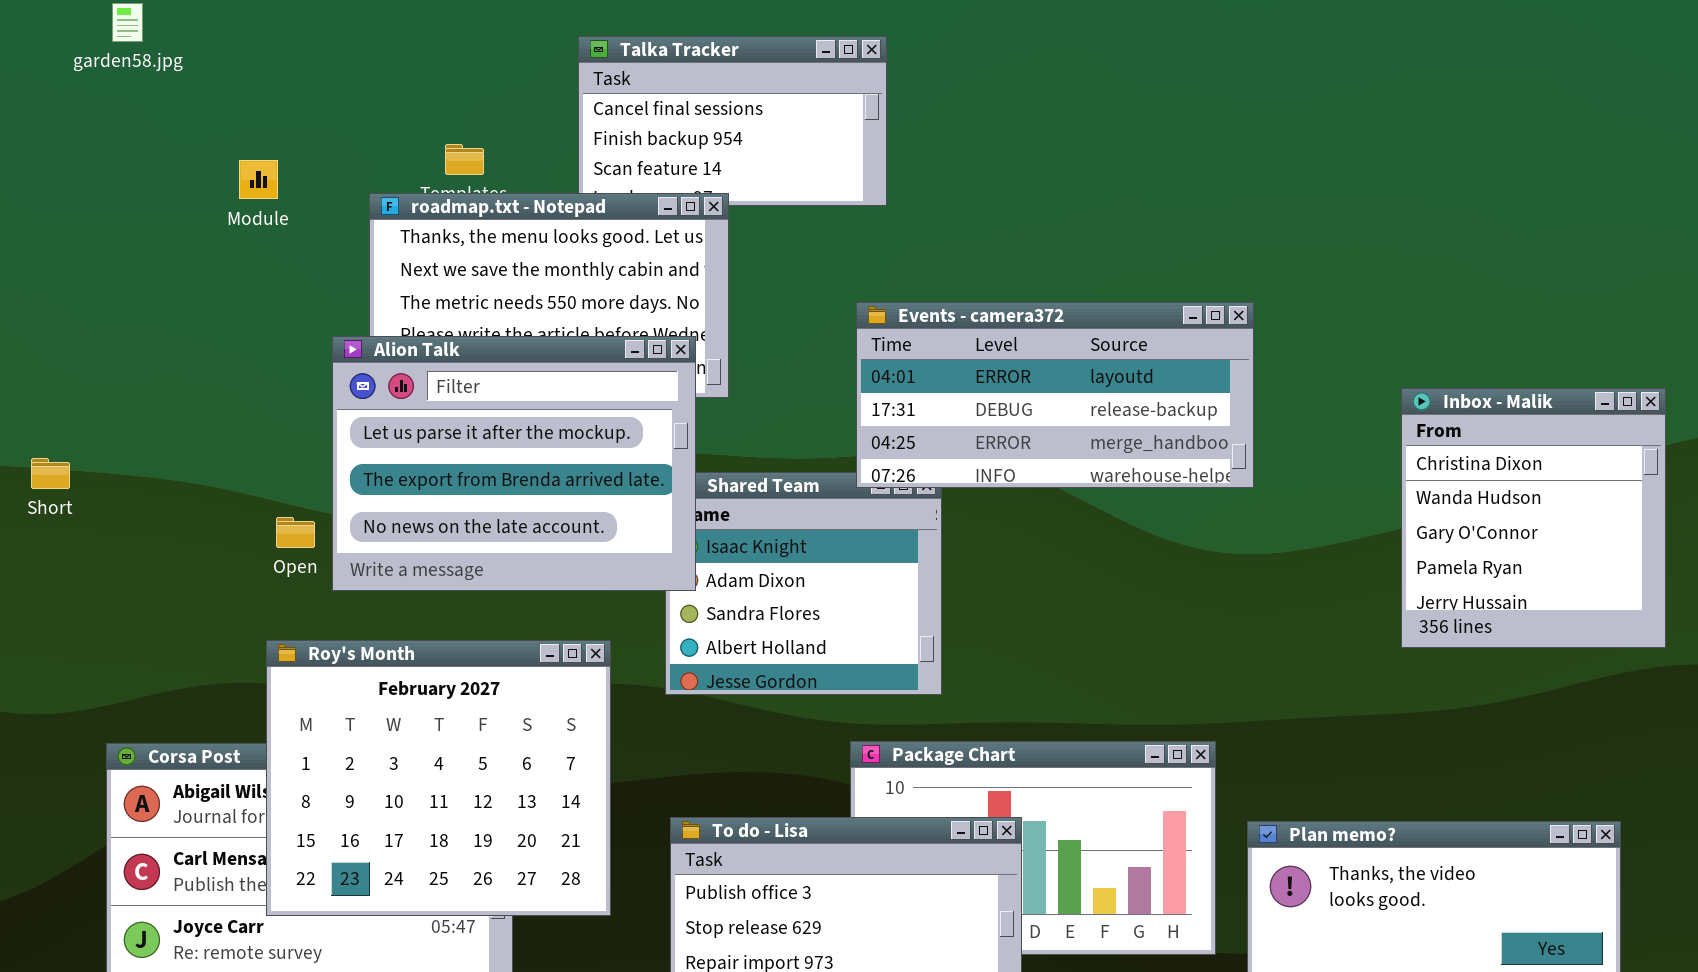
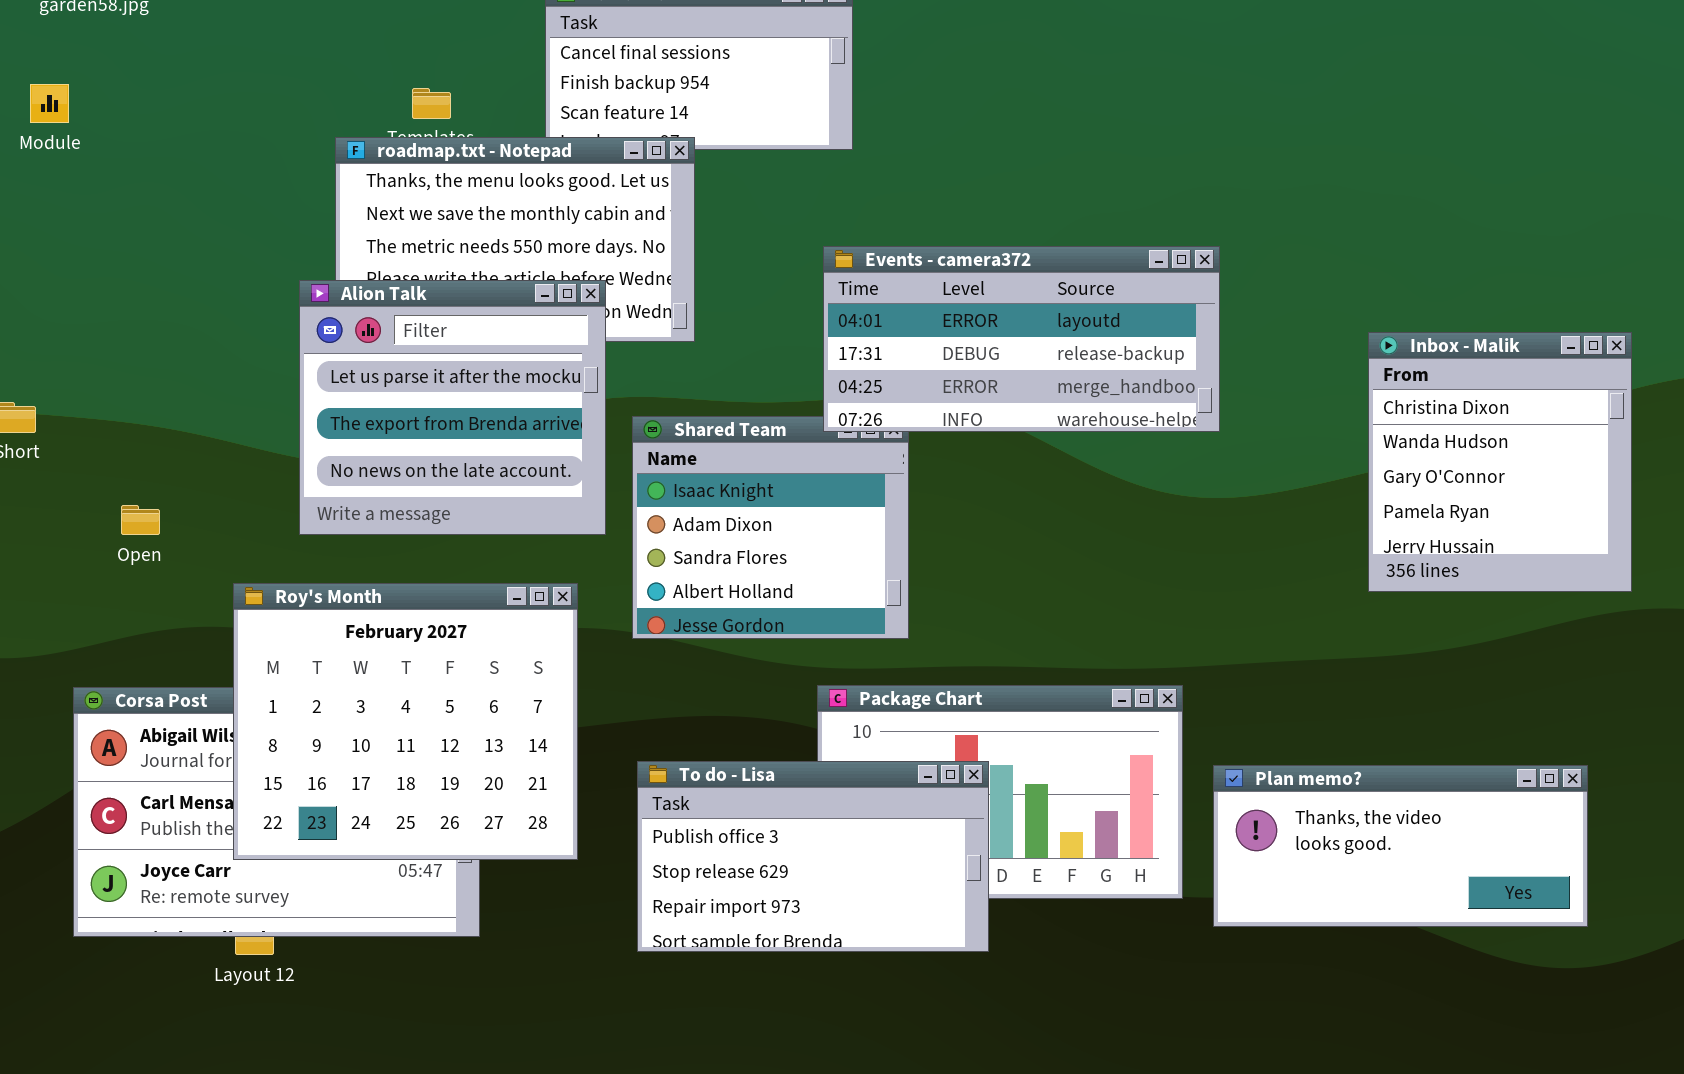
Module: [239,160,278,199] -> [30,84,69,123], moved
Alion Talk: [332,336,696,591] -> [299,280,606,535], resized
Open: [276,517,315,548] -> [121,505,160,535], moved

